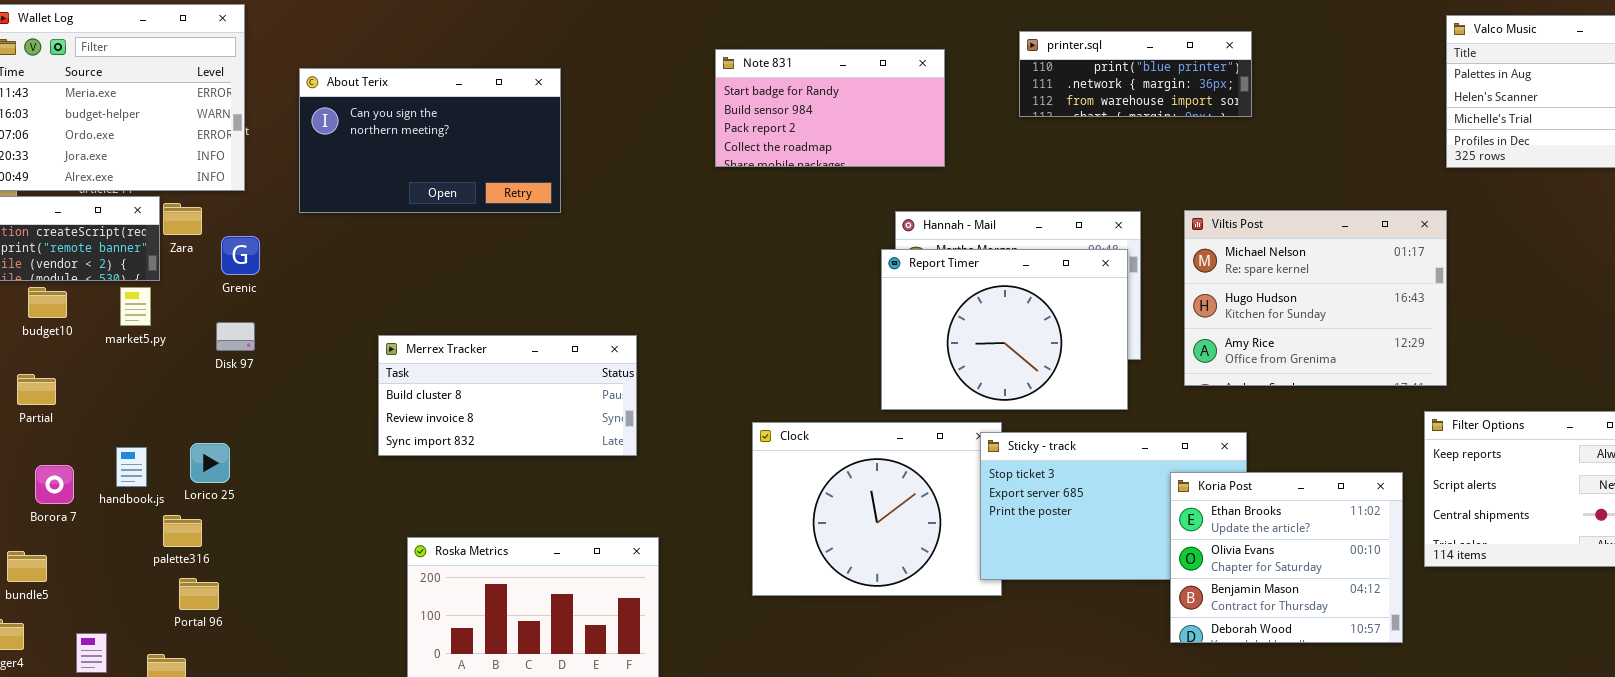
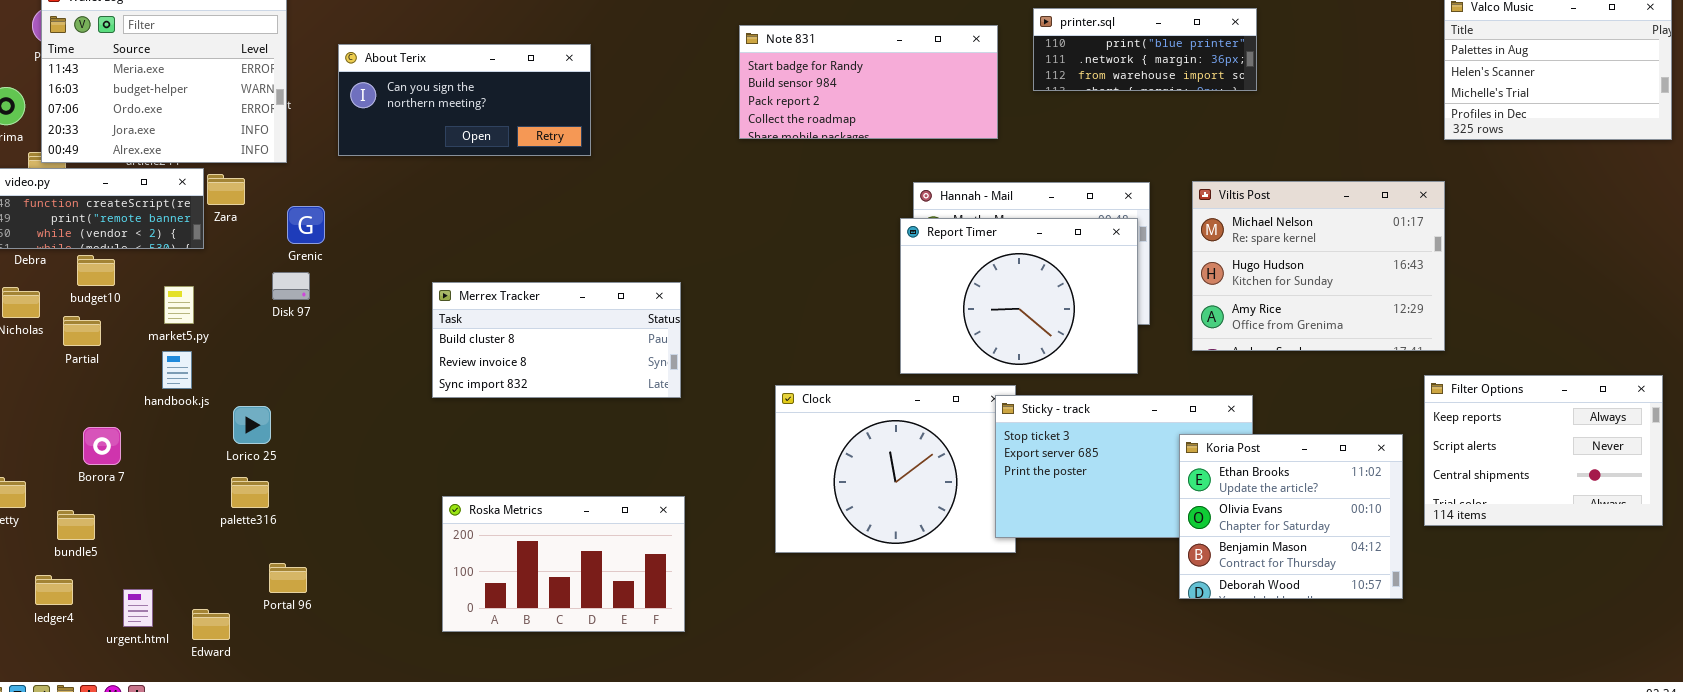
Note 831: [715,49,945,167] -> [739,25,998,139], resized
About Terix: [299,68,561,213] -> [338,44,591,156], resized
Grenic: [221,236,260,275] -> [287,206,325,244], moved
market5.py: [120,287,151,326] -> [164,286,194,324], moved
Disk 97: [216,322,255,351] -> [272,272,310,300], moved
Merrex Tracker: [378,335,637,456] -> [432,282,681,398], moved
Partial: [17,374,56,405] -> [63,316,101,346], moved
handbook.js: [116,447,147,487] -> [162,351,192,389], moved
palette316: [163,515,202,547] -> [231,477,269,508], moved
Portal 96: [179,578,219,610] -> [269,563,307,593], moved

